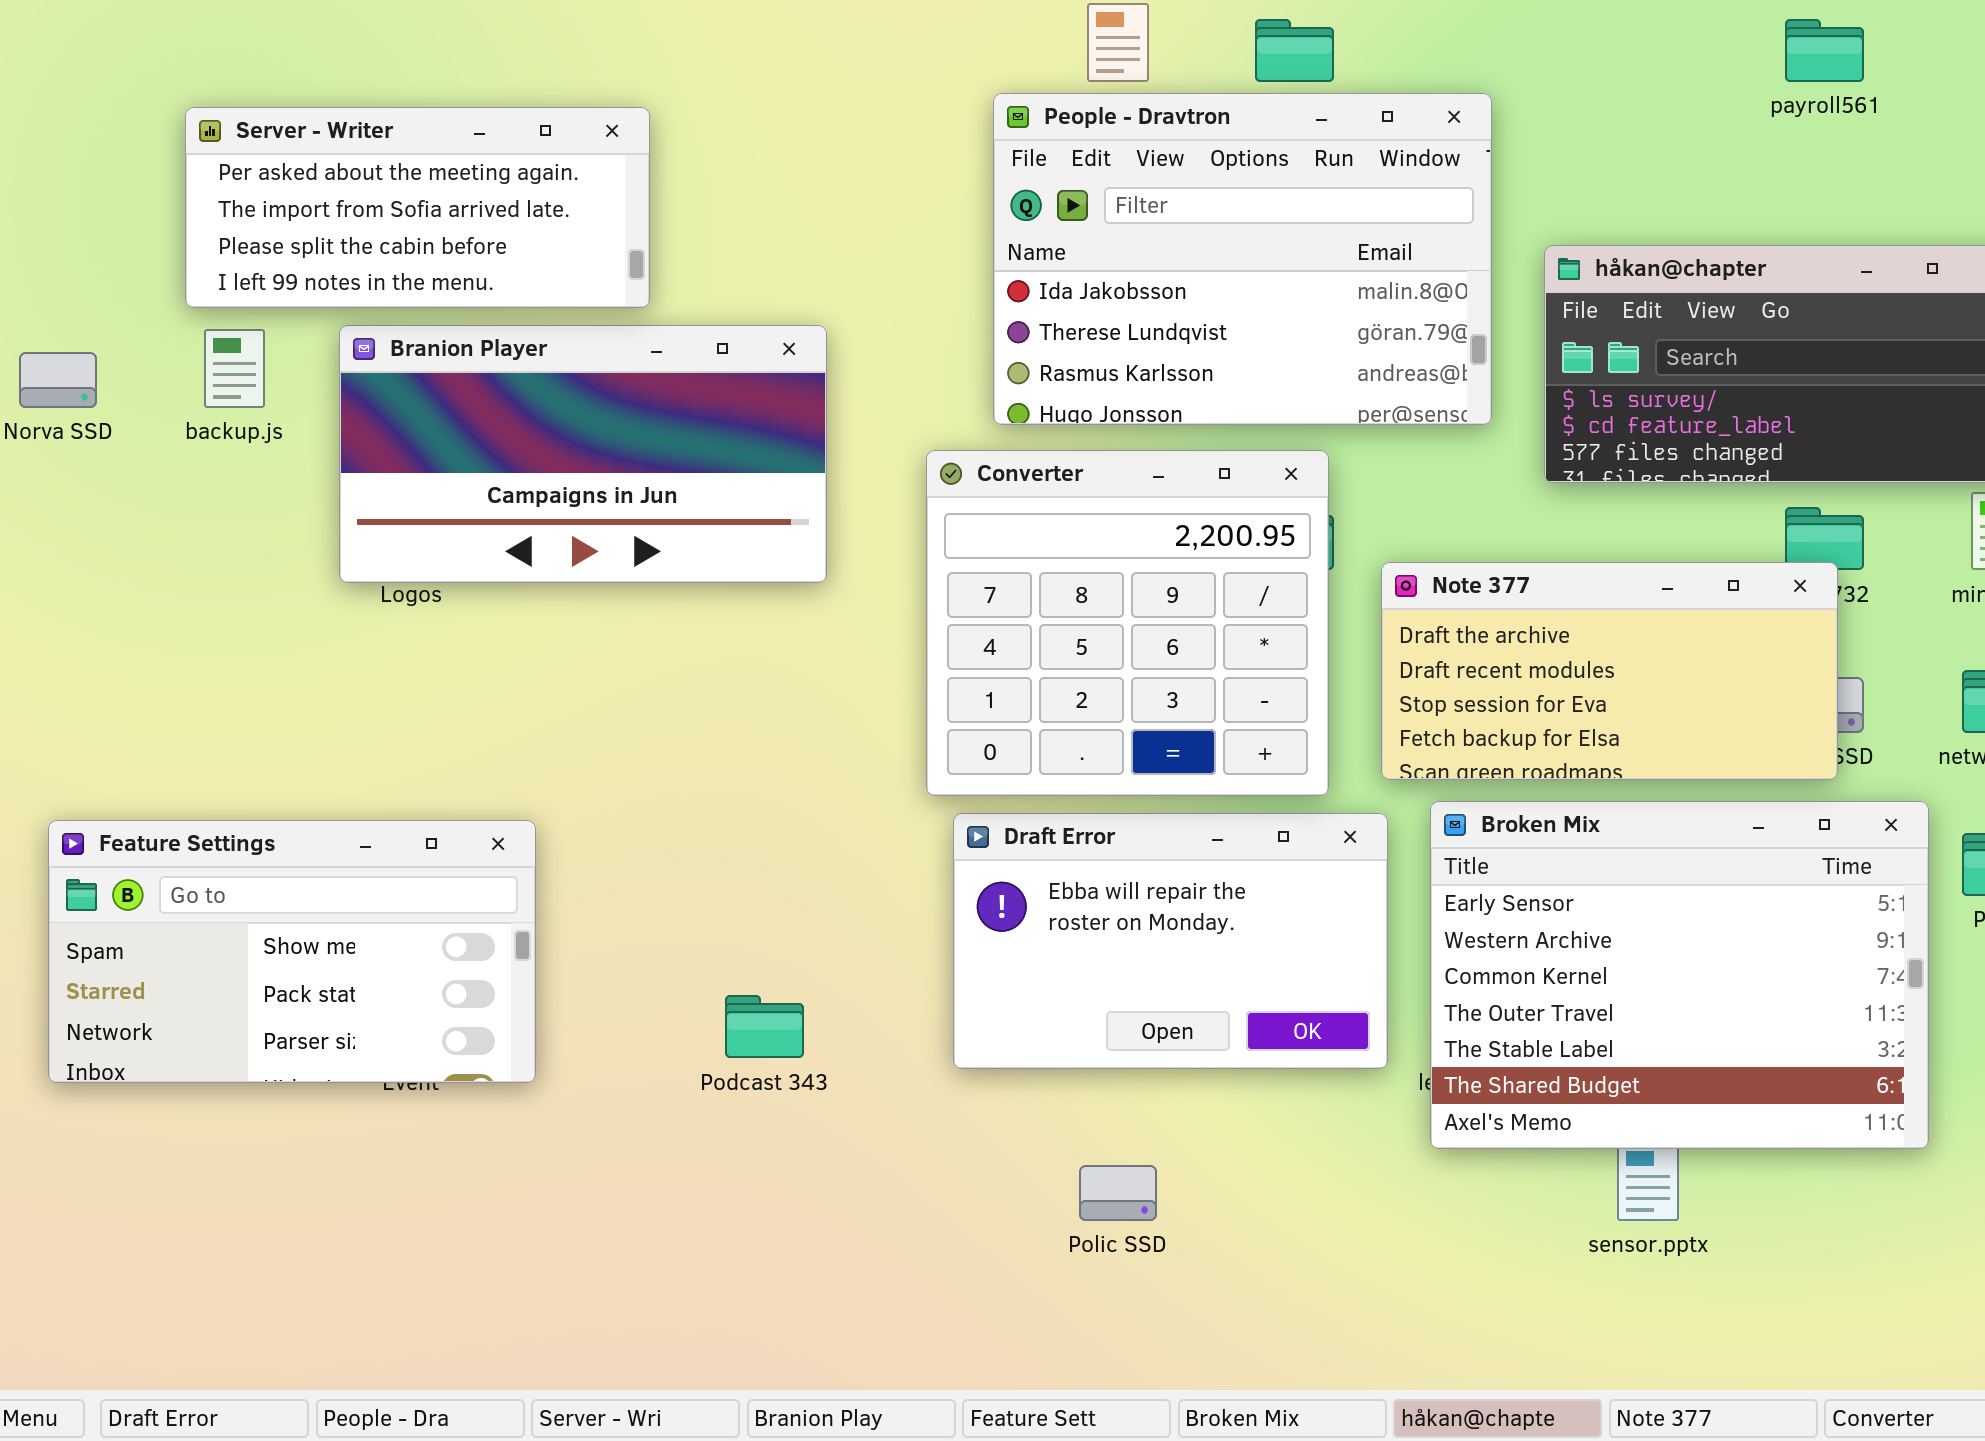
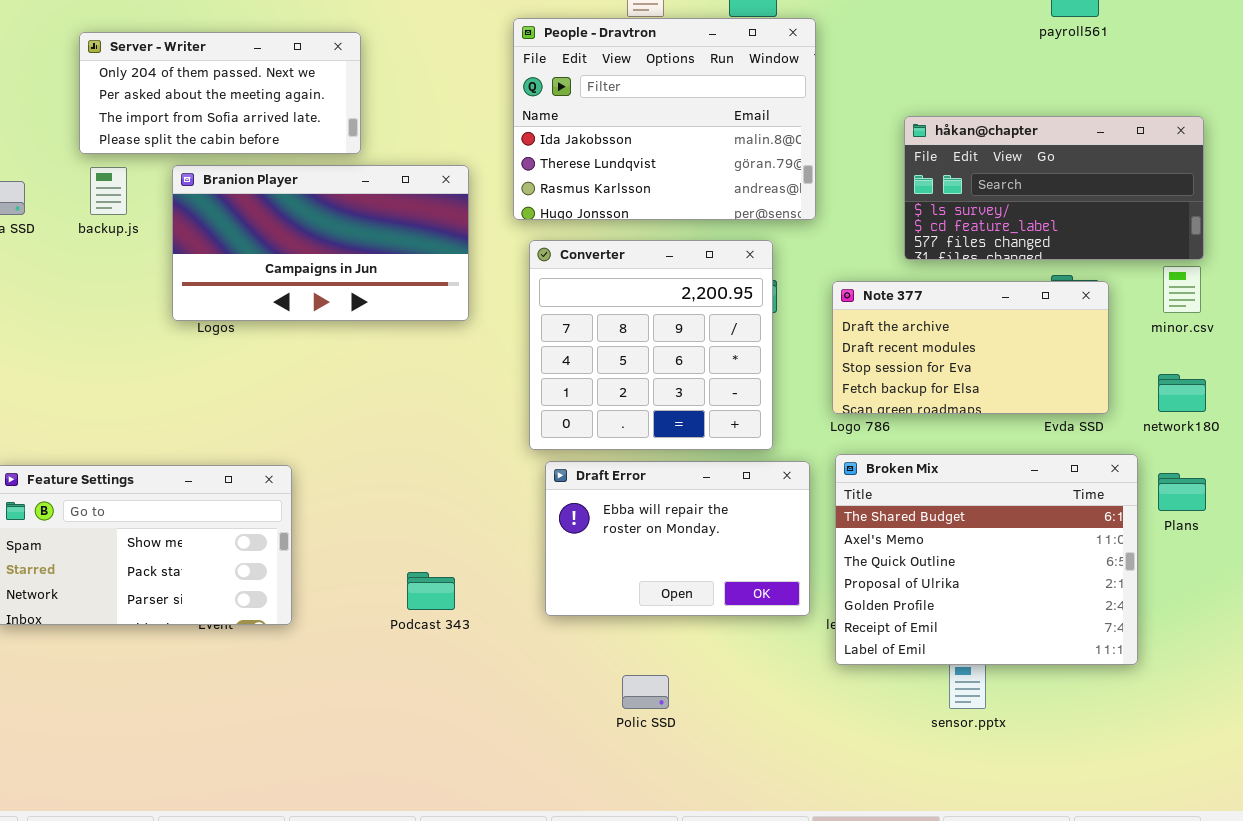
People - Dravtron: [993,93,1492,425] -> [513,18,816,220], moved
Server - Writer: [185,107,650,308] -> [79,32,361,154], scrolled up 1 row
Note 377: [1381,562,1838,780] -> [832,281,1109,414], moved
Broken Mix: [1430,801,1929,1149] -> [835,454,1138,665], scrolled down 5 rows

